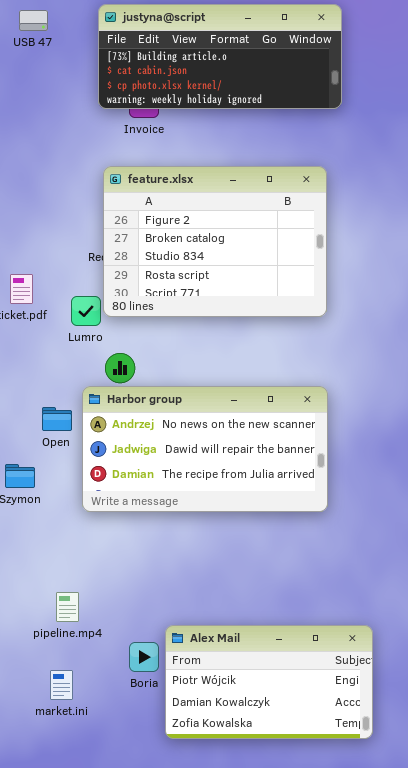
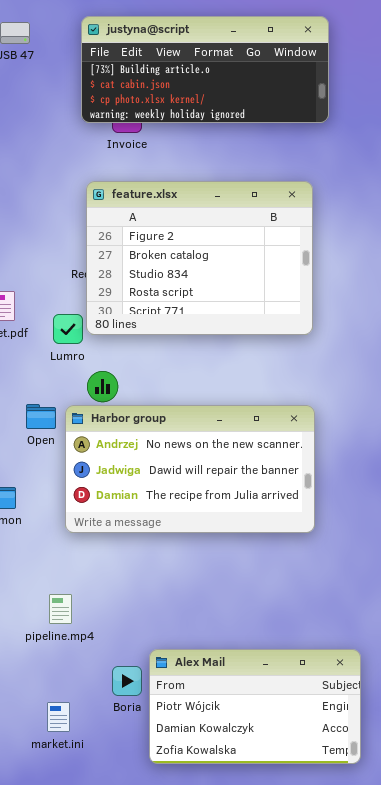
Open: [42,407,72,431] -> [26,404,56,429], moved
pipeline.mp4: [56,592,79,622] -> [49,594,72,624], moved
market.ini: [50,670,73,700] -> [47,702,70,732], moved

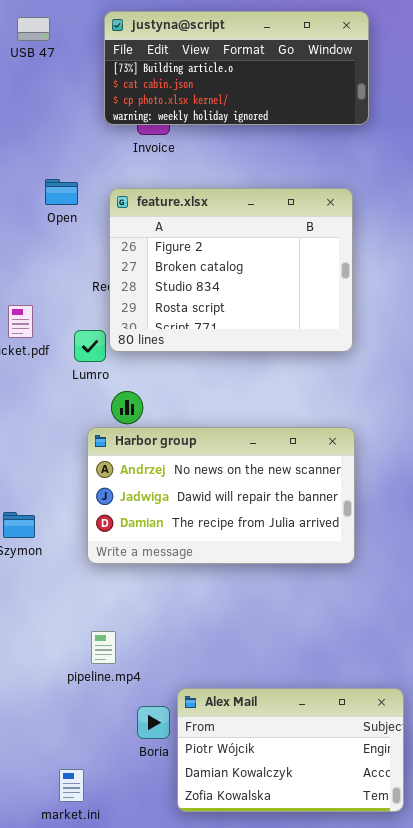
Open: [26,404,56,429] -> [45,179,78,205], moved
pipeline.mp4: [49,594,72,624] -> [91,631,116,664], moved
market.ini: [47,702,70,732] -> [59,769,84,802], moved

